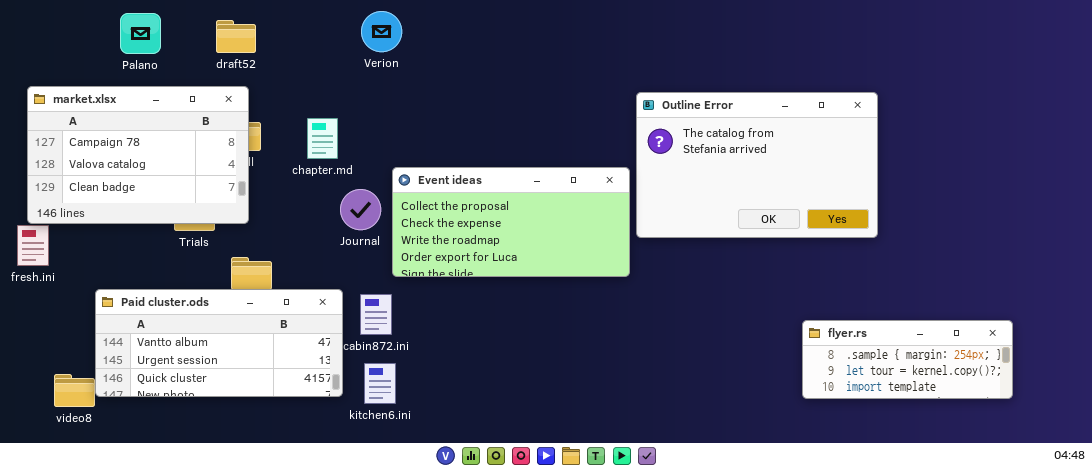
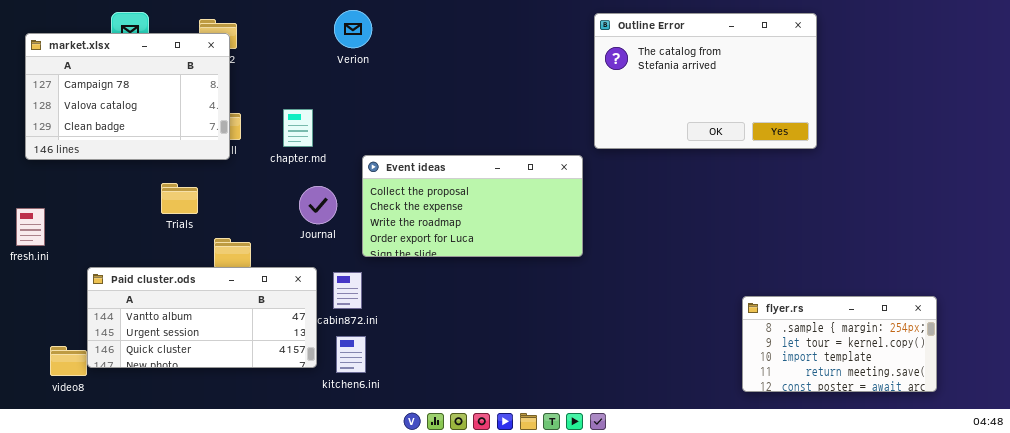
market.xlsx: [27,86,249,224] -> [25,33,230,160], moved
Outline Error: [636,92,878,238] -> [594,13,817,149], moved
Journal: [340,189,381,230] -> [299,186,337,224], moved
flyer.rs: [802,320,1013,399] -> [742,296,937,392], resized

